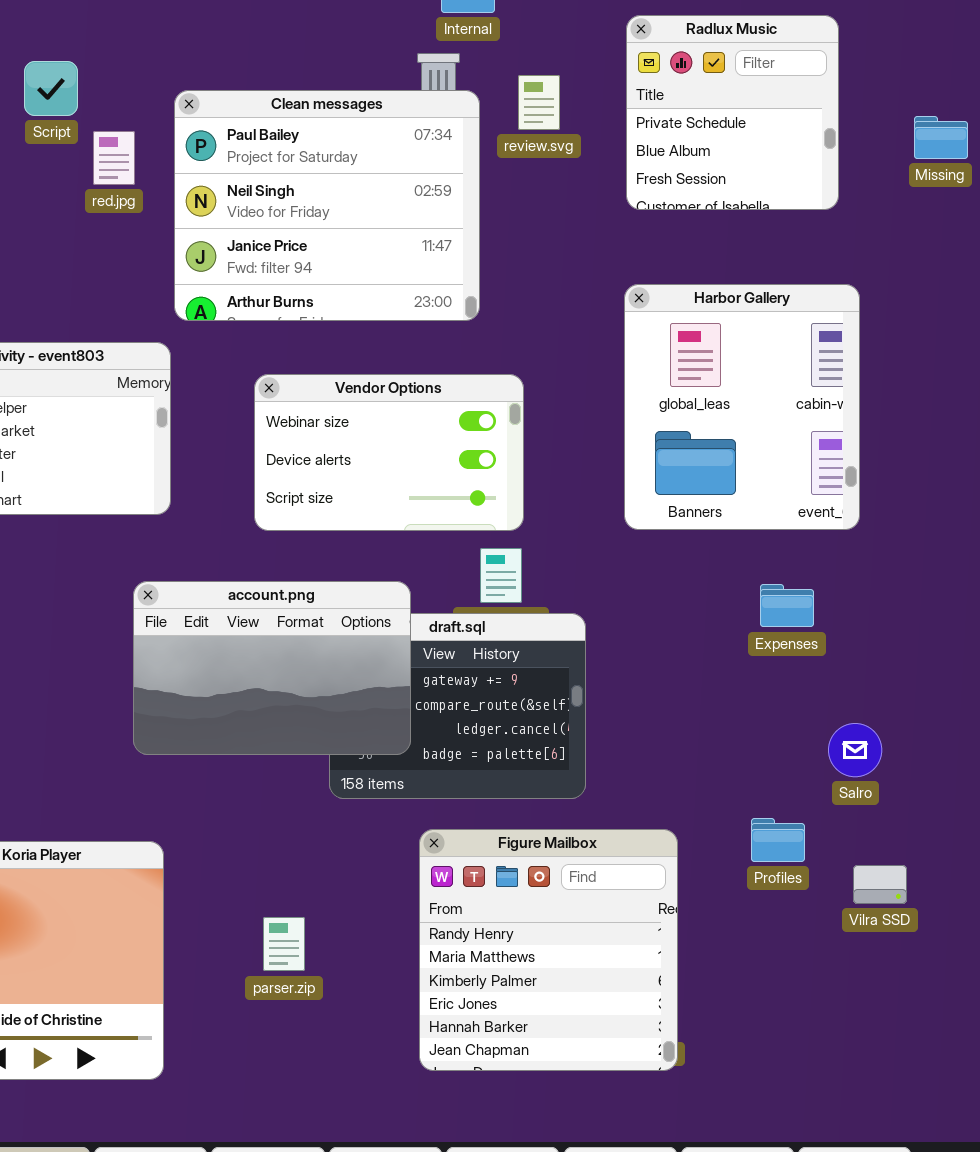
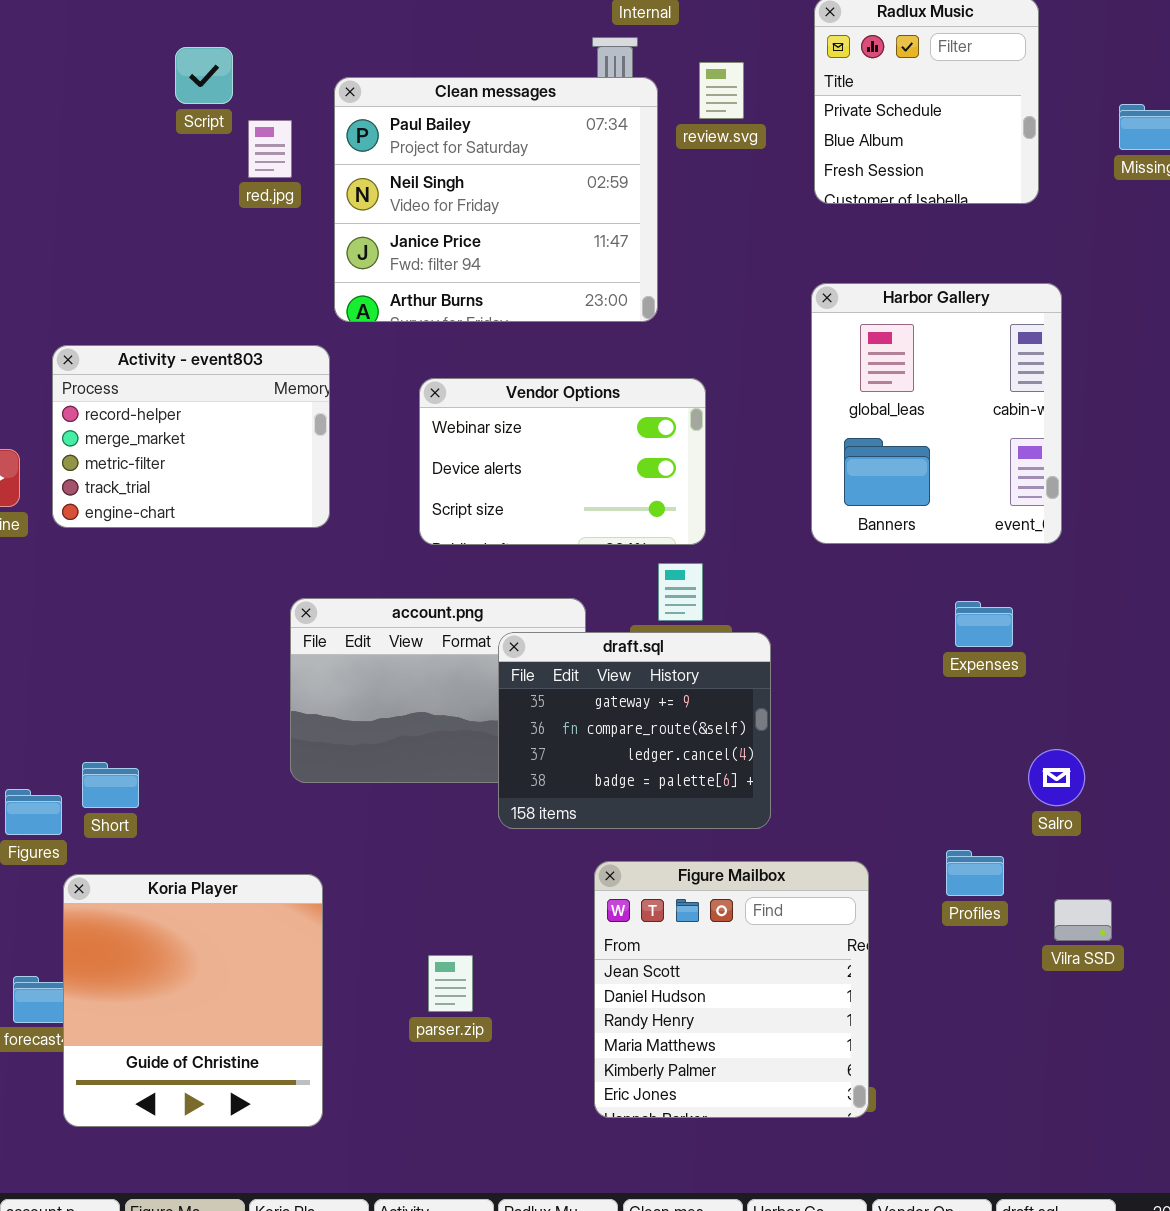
draft.sql: [329,613,586,799] -> [498,632,771,829], raised
Figure Mailbox: [419,829,678,1071] -> [594,861,869,1118], scrolled up 2 rows

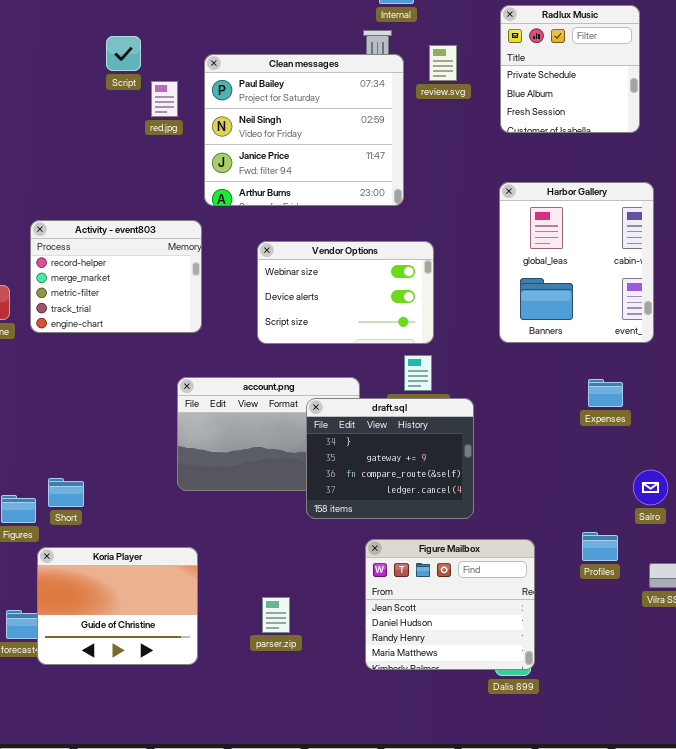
draft.sql: [498,632,771,829] -> [306,398,474,519], scrolled up 1 row
Figure Mailbox: [594,861,869,1118] -> [365,539,535,670], resized
Koria Player: [63,874,323,1127] -> [37,547,198,665], resized

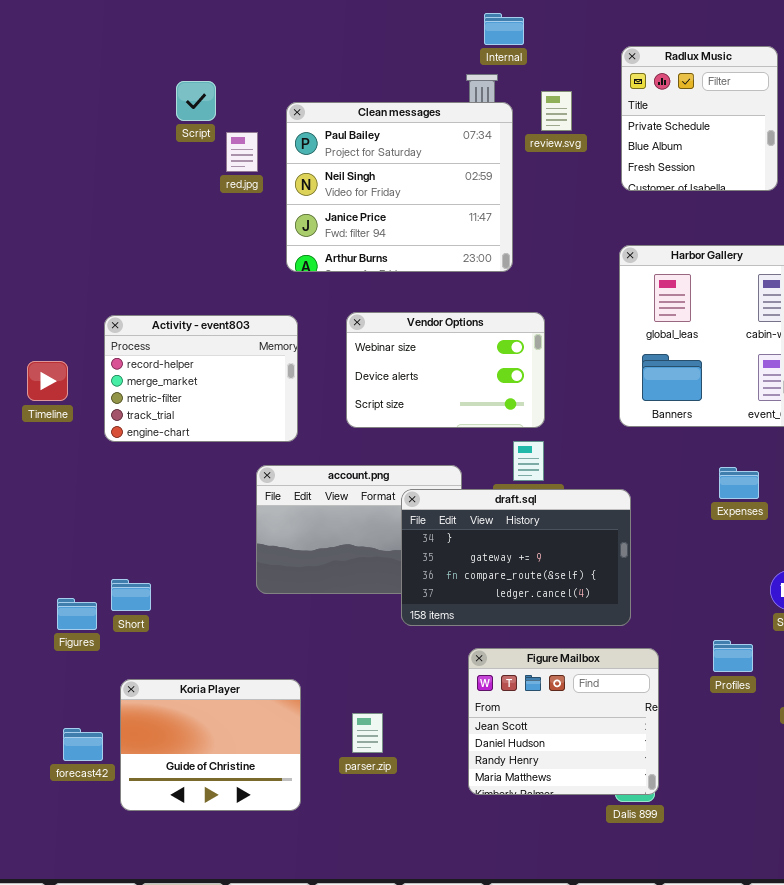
Activity - event803: [30,220,202,333] -> [104,315,298,442], moved
draft.sql: [306,398,474,519] -> [401,489,631,626], resized
Koria Player: [37,547,198,665] -> [120,679,301,811], moved

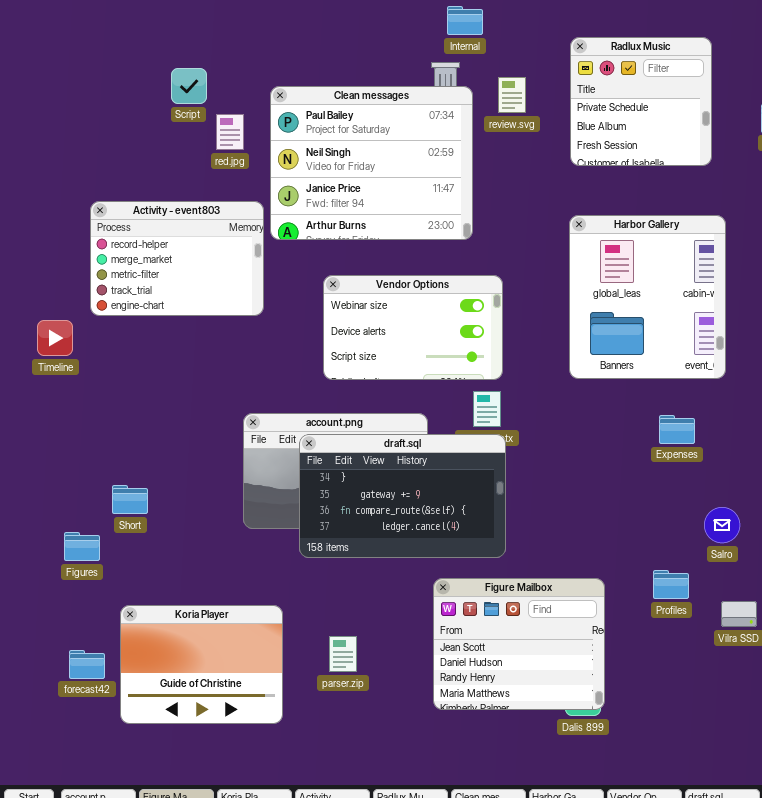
Activity - event803: [104,315,298,442] -> [90,201,264,316], moved
draft.sql: [401,489,631,626] -> [299,434,506,558], moved
Short: [111,579,151,611] -> [112,485,148,514], moved

